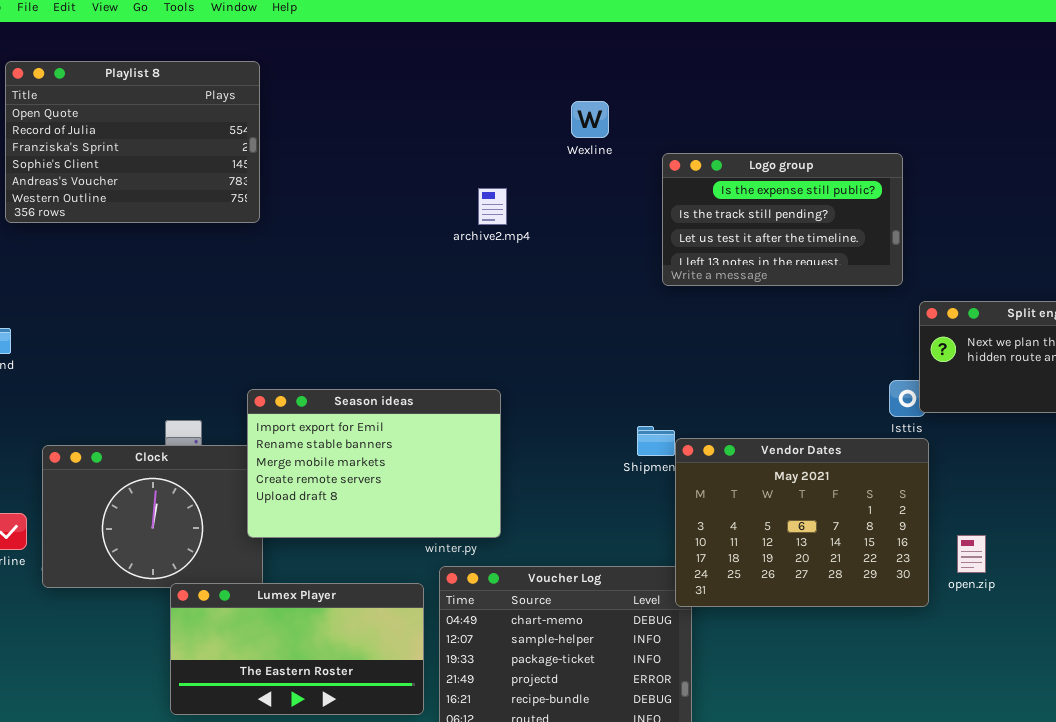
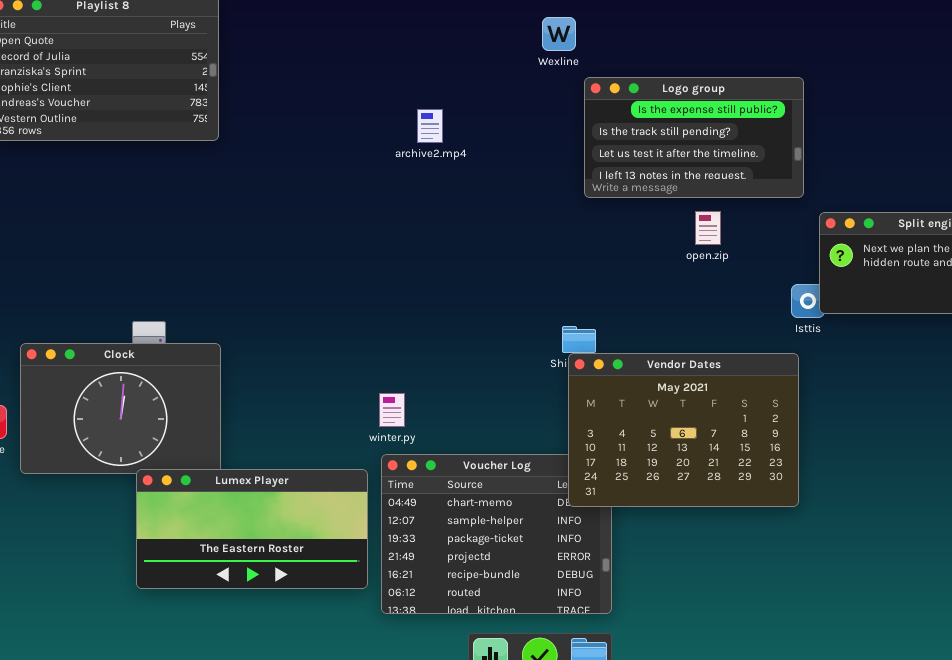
Wexline: [571,101,609,138] -> [542,17,576,51], moved
Season ideas: [247,389,501,538] -> none, closed
Vendor Dates: [675,438,929,607] -> [568,353,799,507], moved
open.zip: [957,535,986,573] -> [695,211,721,245], moved

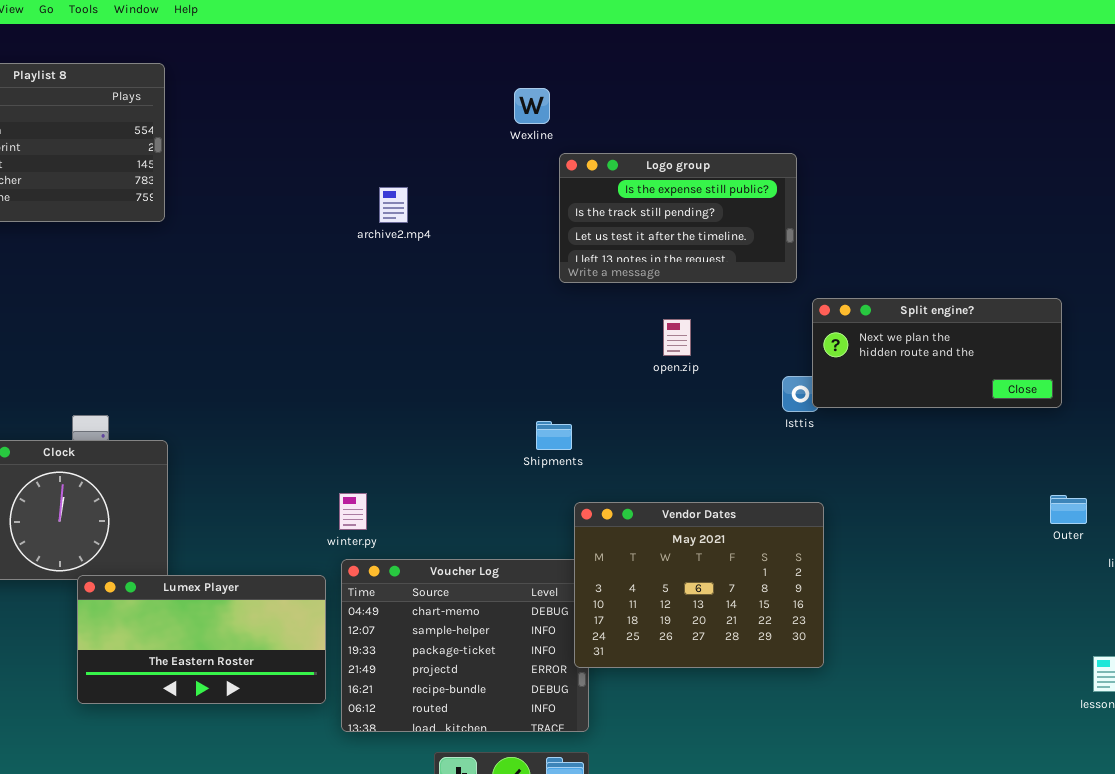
open.zip: [695,211,721,245] -> [663,319,691,356], moved
Vendor Dates: [568,353,799,507] -> [574,502,824,668], moved

